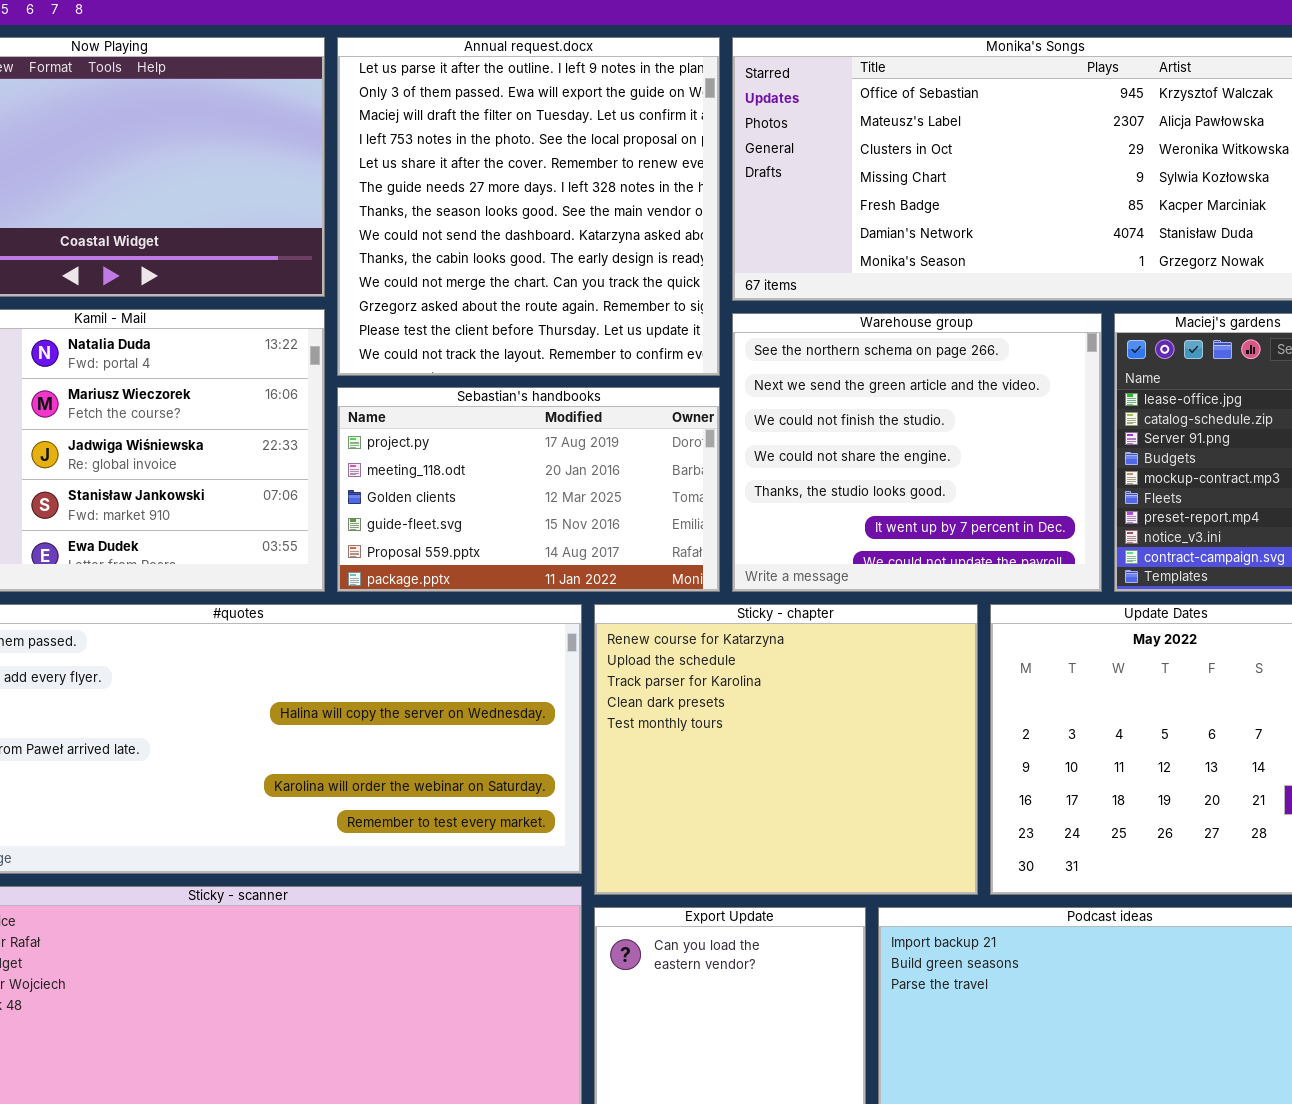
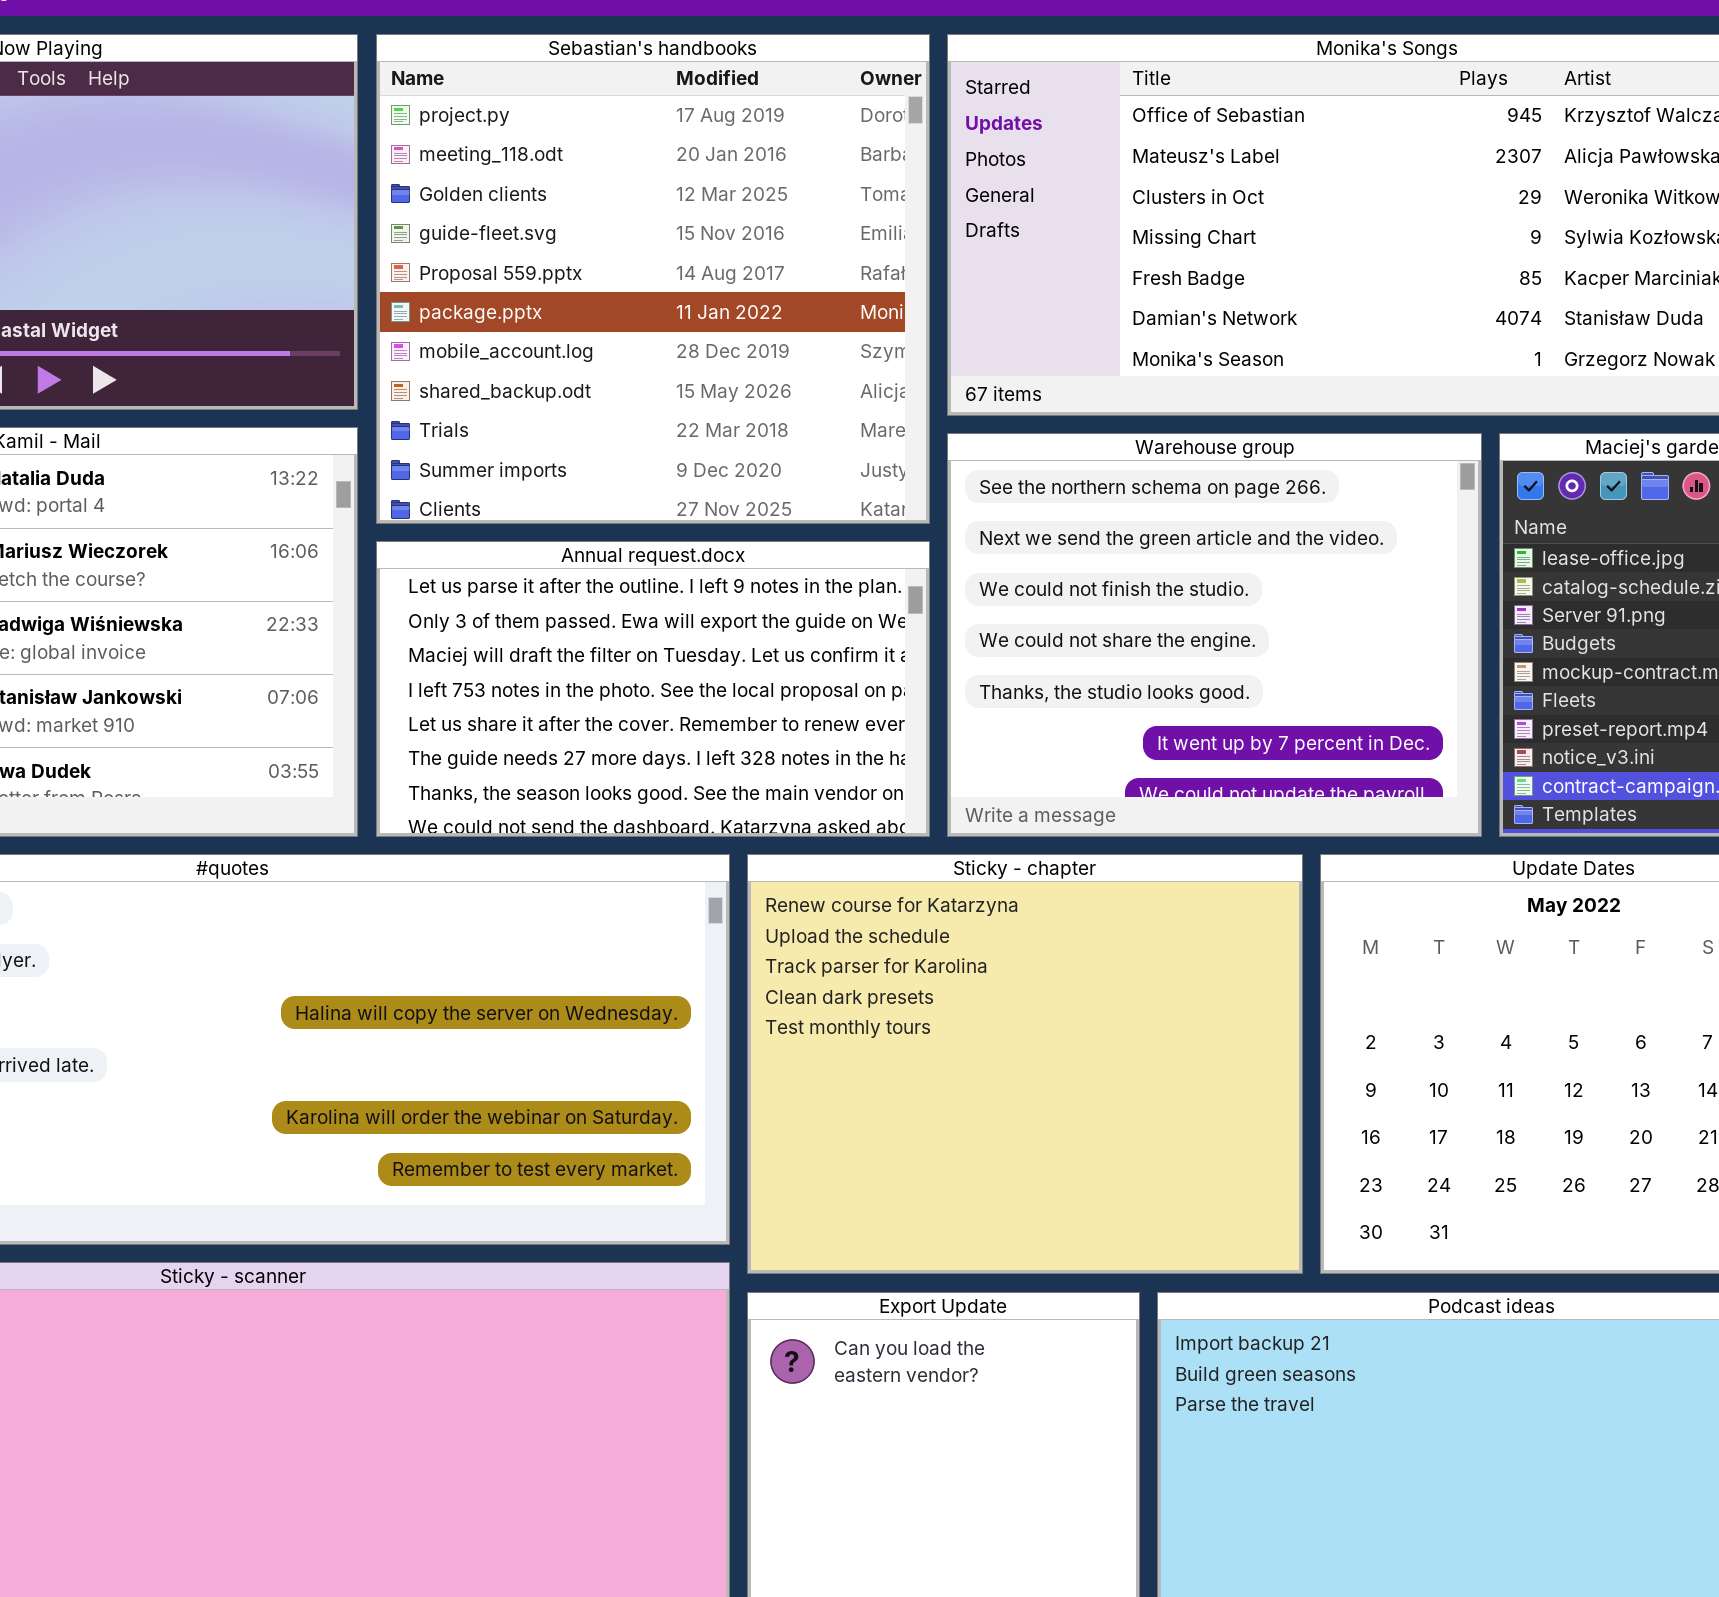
Annual request.docx: [337,37,720,376] -> [376,541,930,837], moved, resized
Sebastian's handbooks: [337,387,720,592] -> [376,34,930,524], moved, resized

